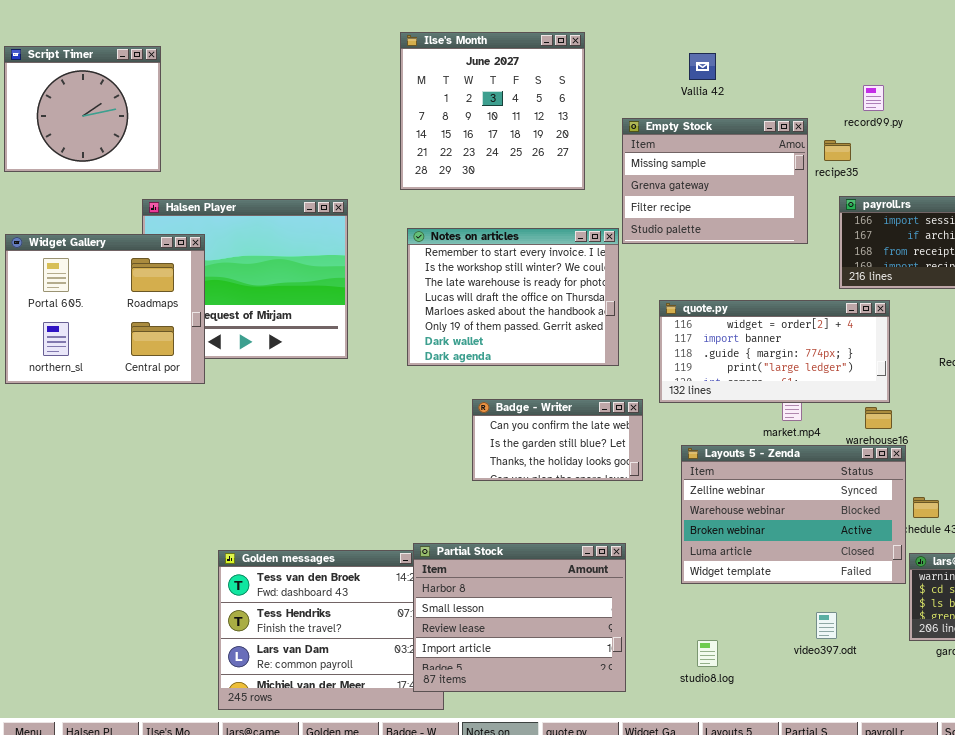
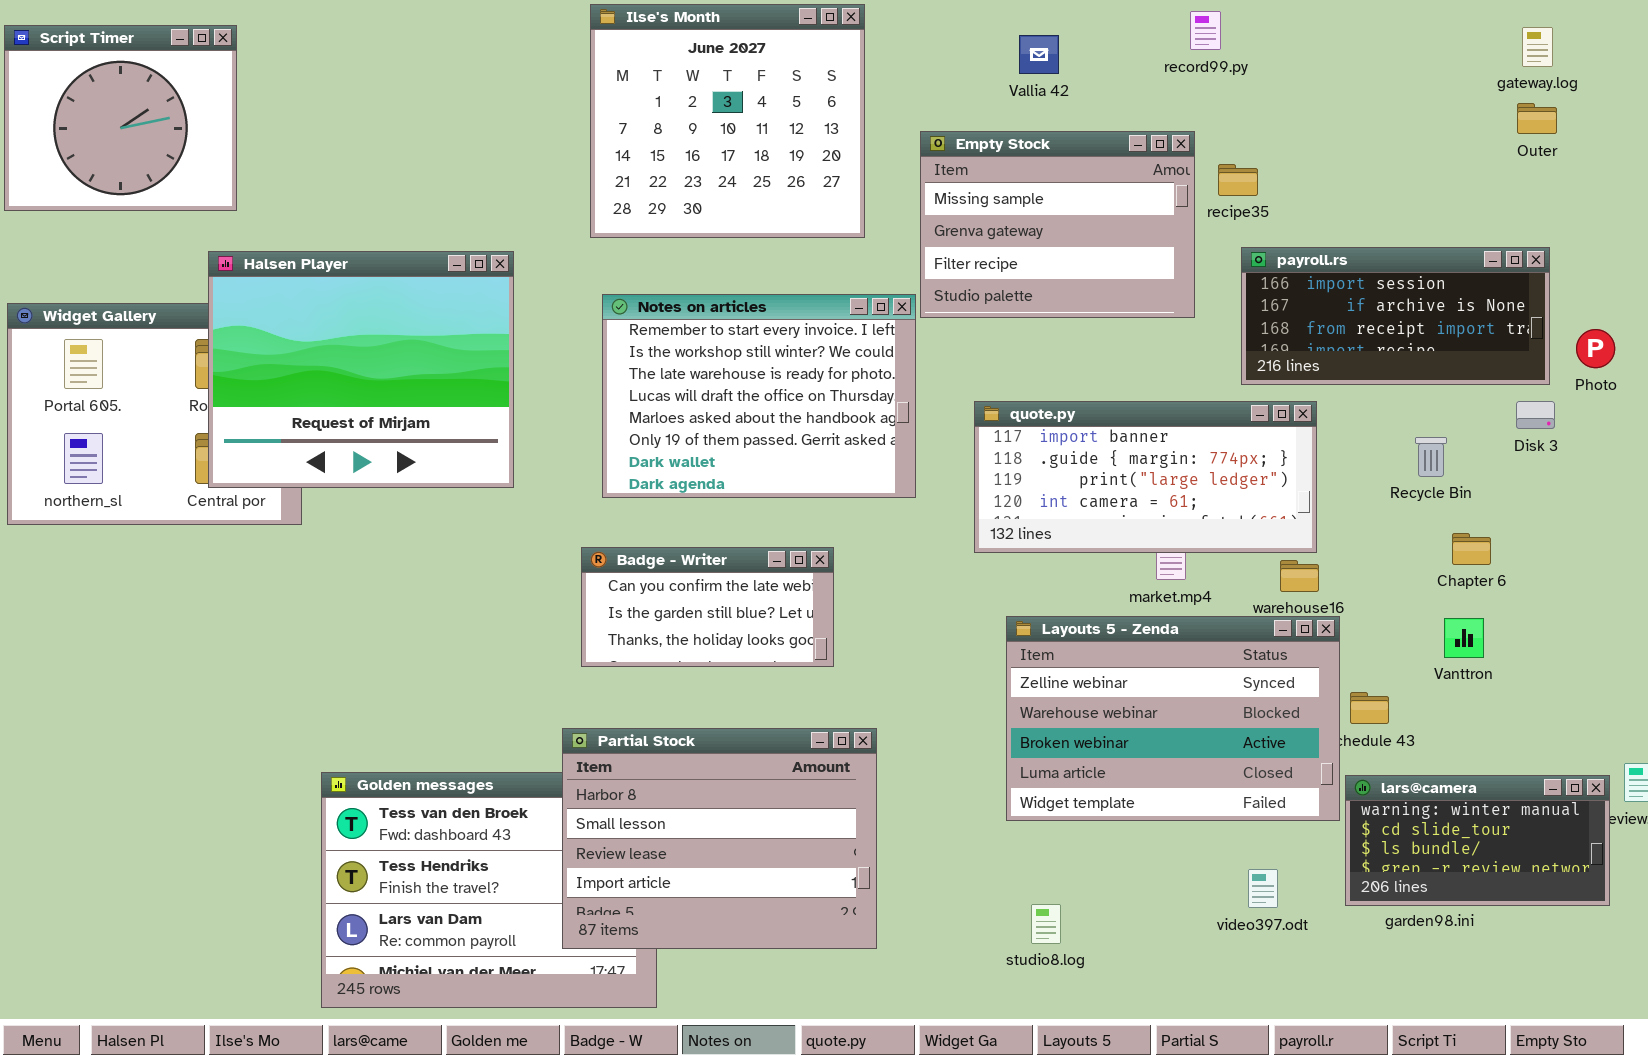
record99.py: [863,85,884,111] -> [1190,11,1221,50], moved
Halsen Player: [142,199,348,359] -> [208,251,514,488], raised
quote.py: [659,300,890,403] -> [974,401,1317,553], scrolled down 1 row
Badge - Writer: [472,399,643,481] -> [581,547,834,667], moved
Partial Stock: [413,543,626,692] -> [562,728,877,949], moved
video397.odt: [816,612,837,639] -> [1248,869,1278,908], moved

